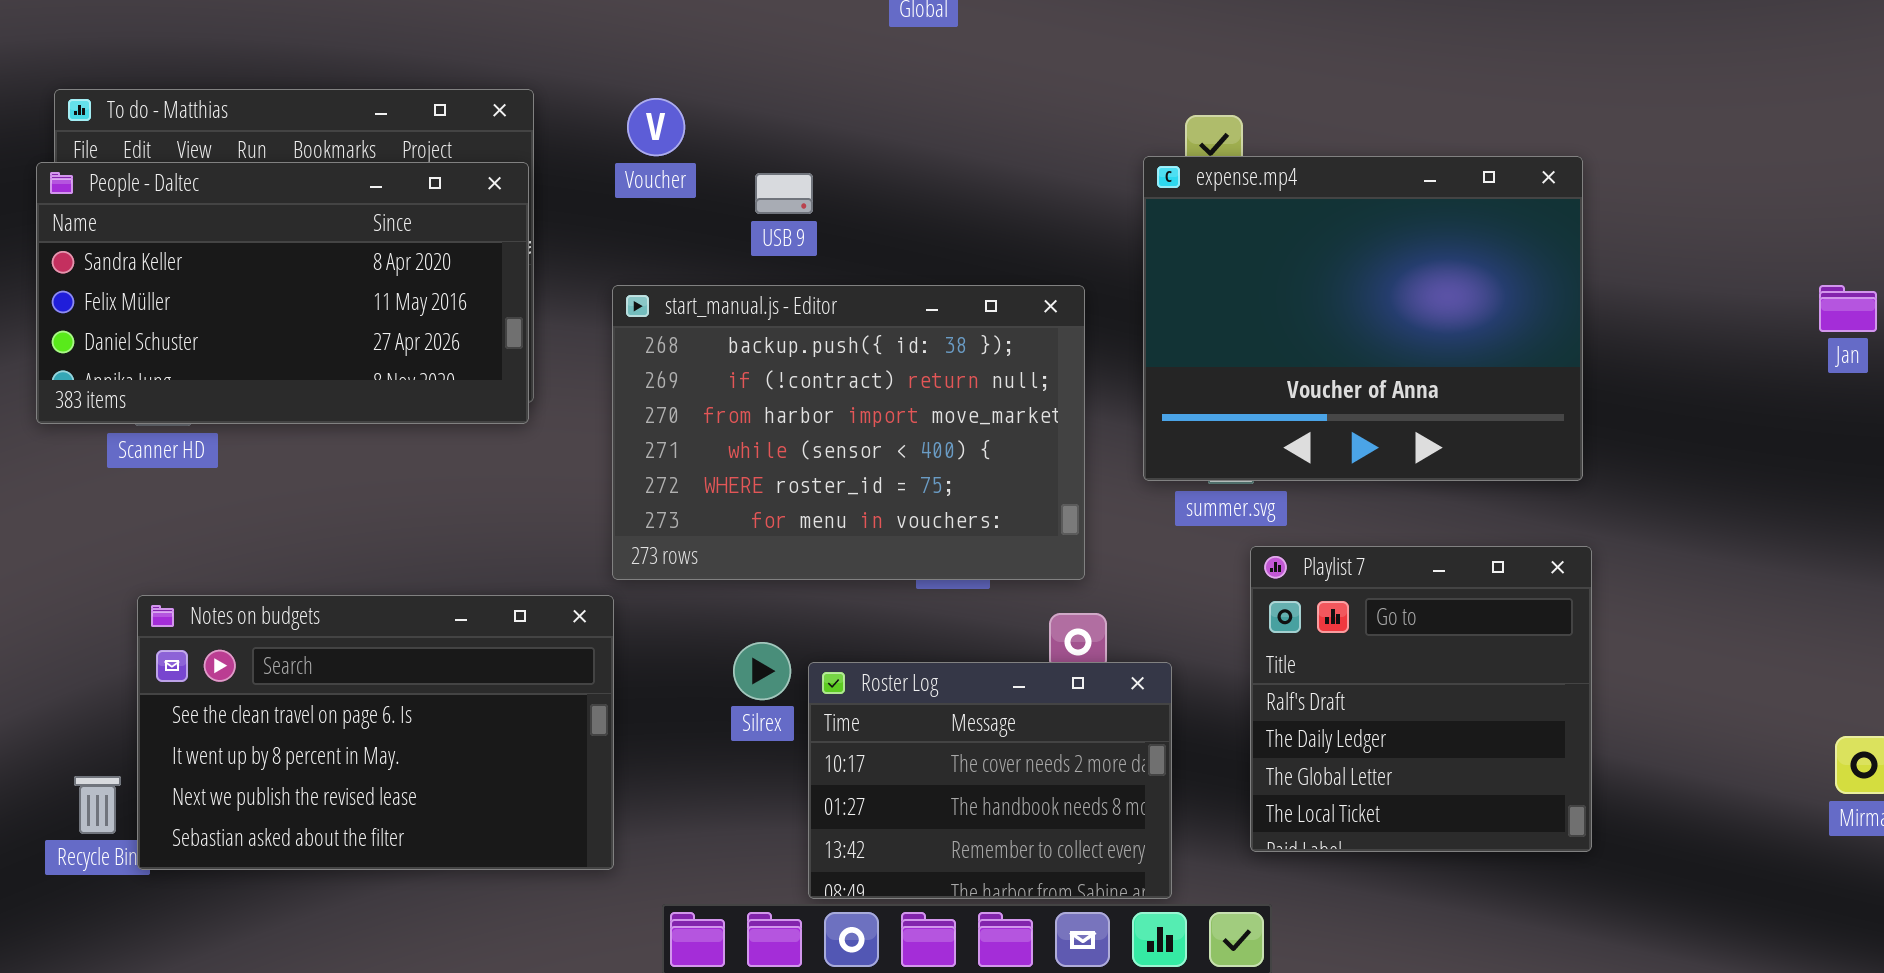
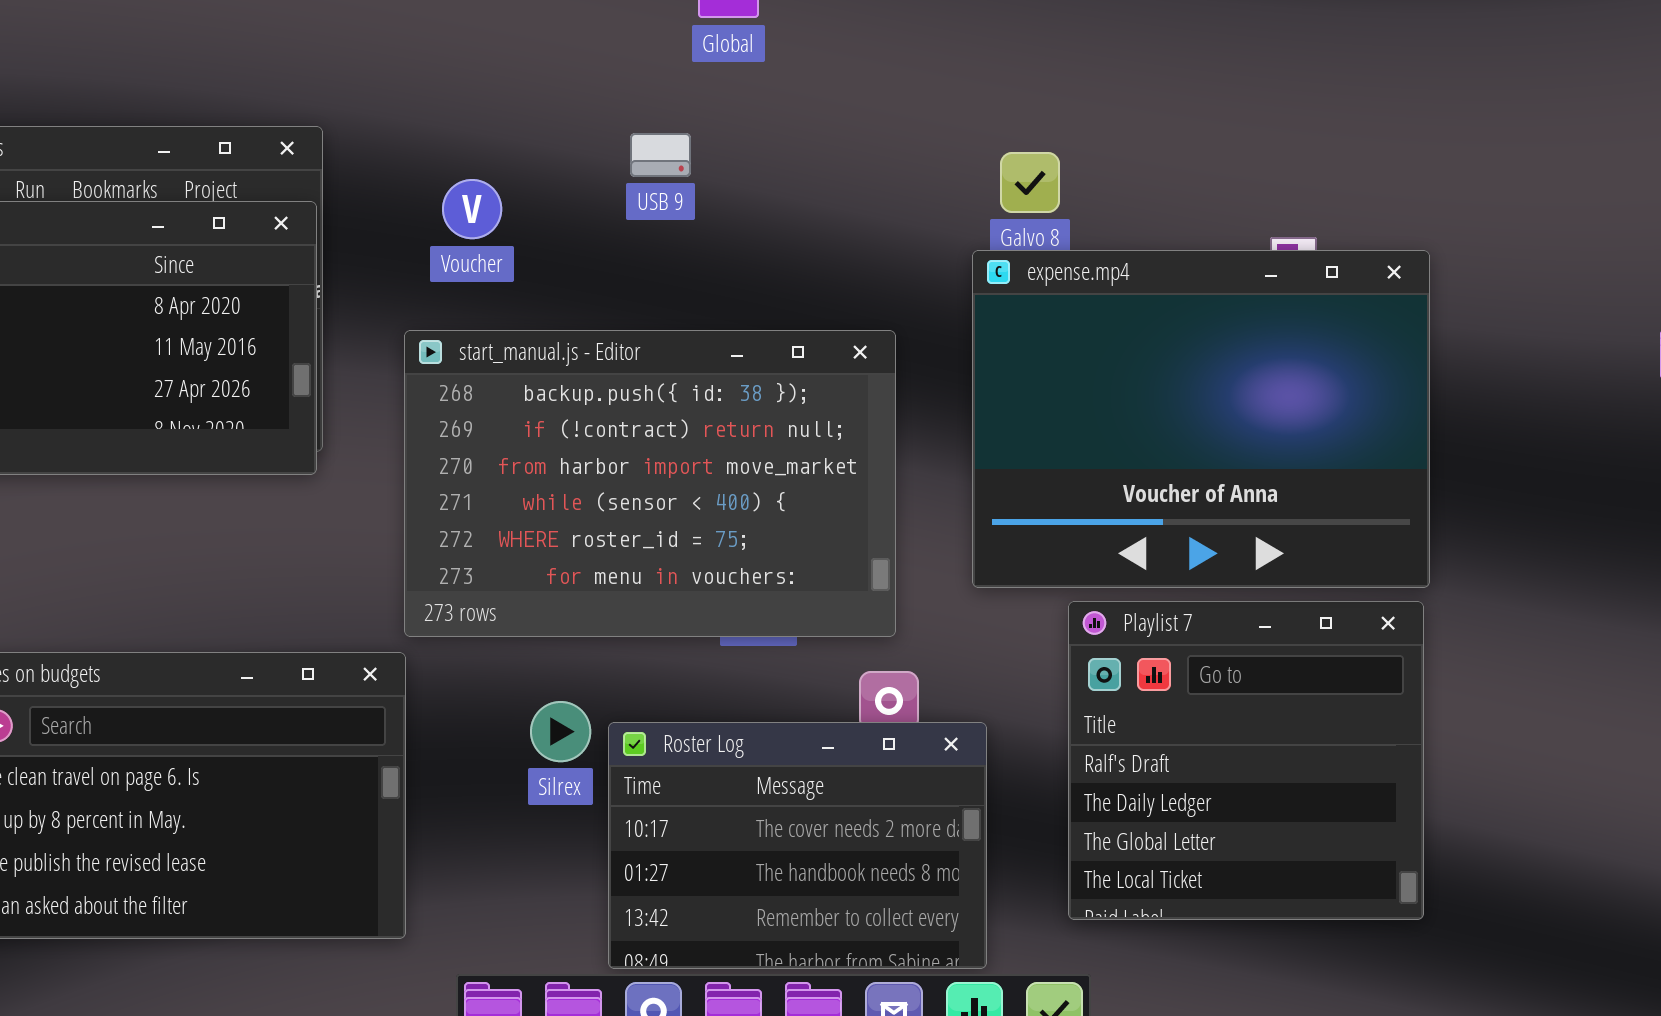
Voucher: [627,98,685,156] -> [442,179,502,239], moved
expense.mp4: [1143,156,1583,481] -> [972,250,1430,588], moved
USB 9: [755,173,813,214] -> [630,133,691,177], moved

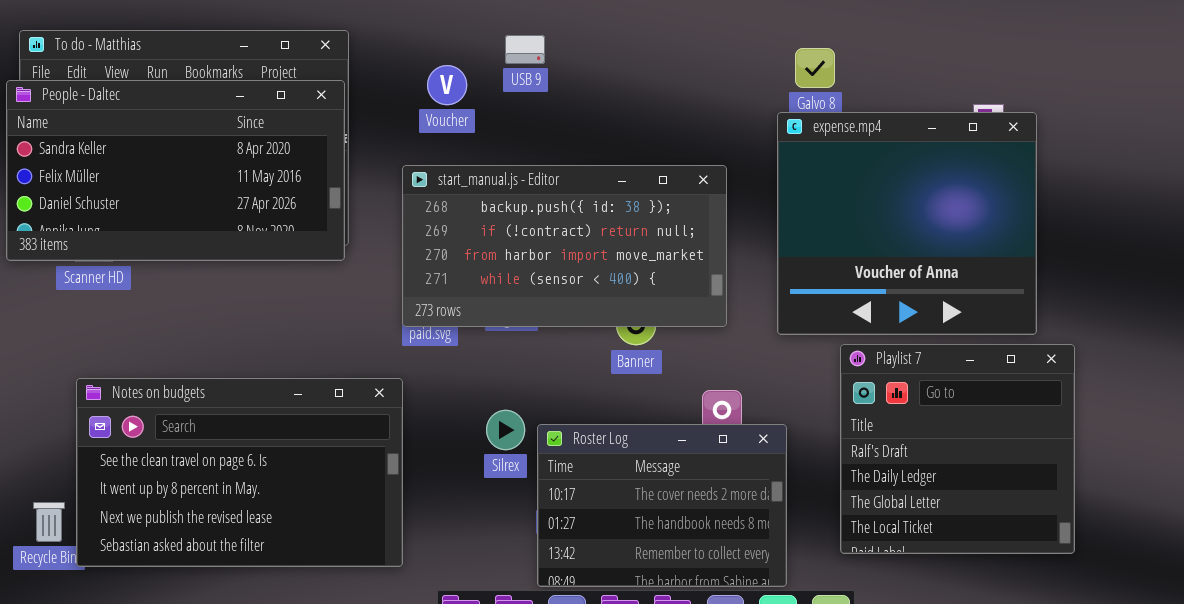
USB 9: [630,133,691,177] -> [505,35,545,64], moved
expense.mp4: [972,250,1430,588] -> [777,112,1037,335], resized
start_manual.js - Editor: [404,330,896,637] -> [402,165,727,327], resized

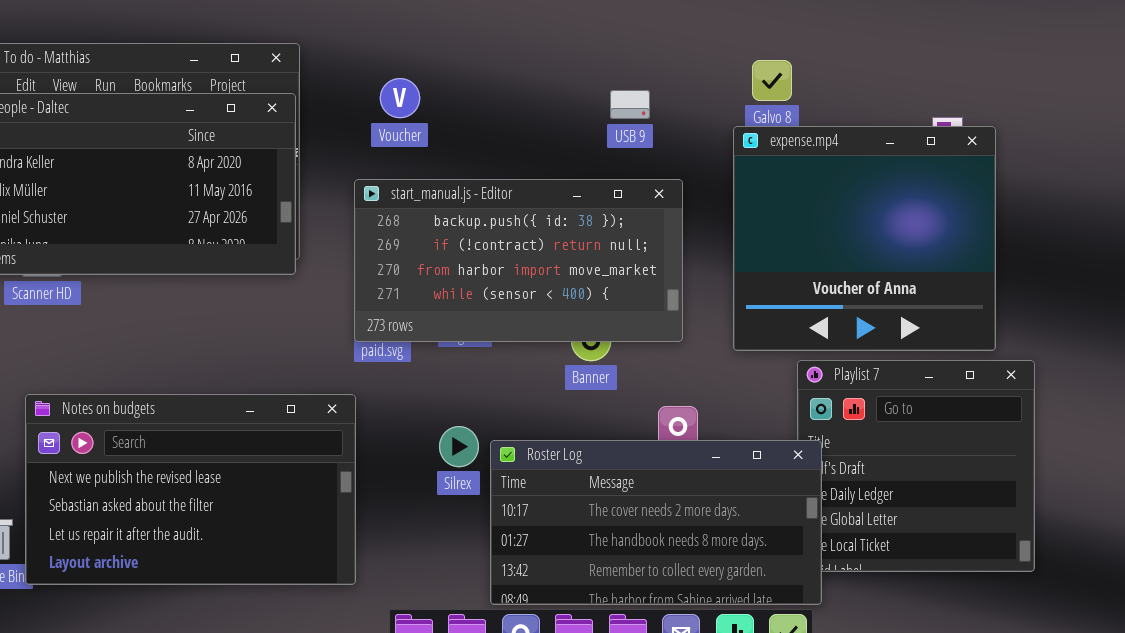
USB 9: [505,35,545,64] -> [610,90,650,119], moved
Notes on budgets: [76,378,403,567] -> [25,394,356,585], scrolled down 2 rows
Roster Log: [537,424,787,587] -> [490,440,822,605], resized

